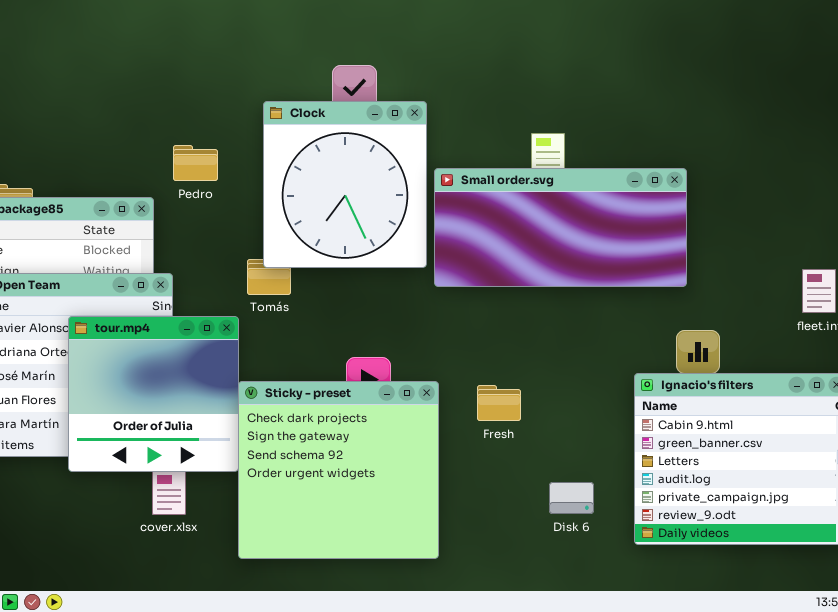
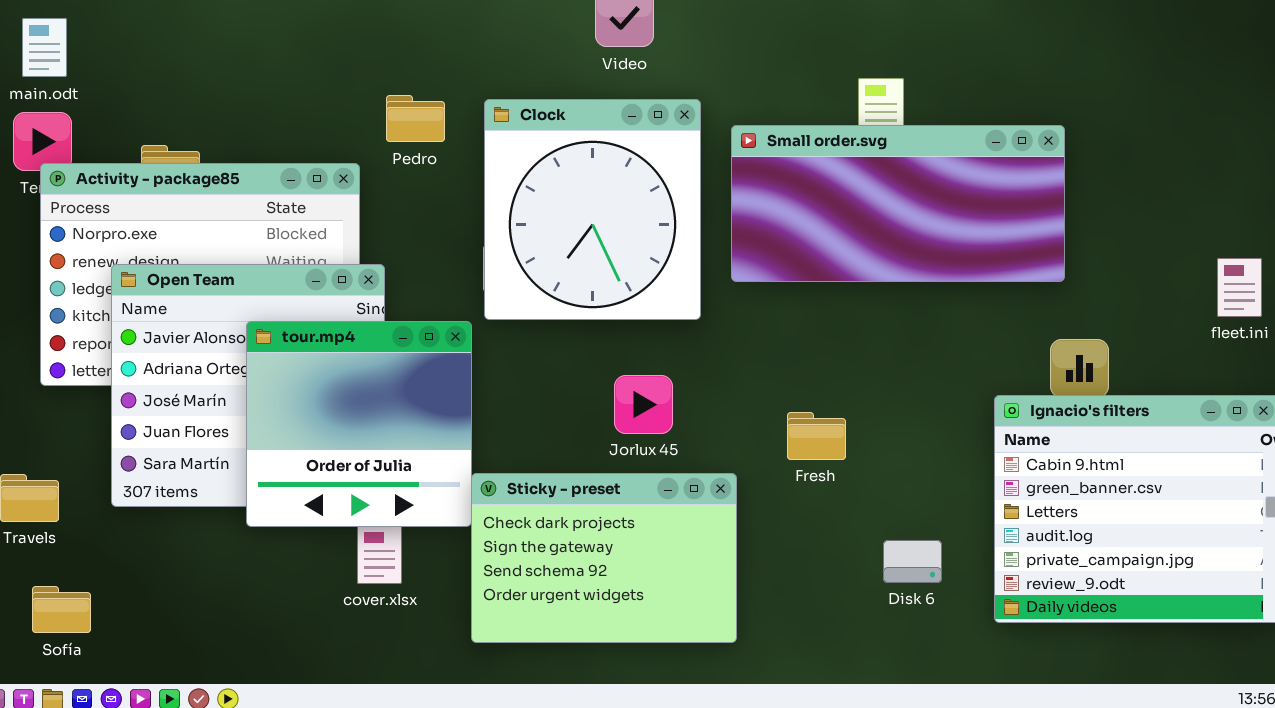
Clock: [263,101,427,268] -> [484,99,701,320], moved
Sticky - preset: [238,381,439,559] -> [471,473,737,643], resized

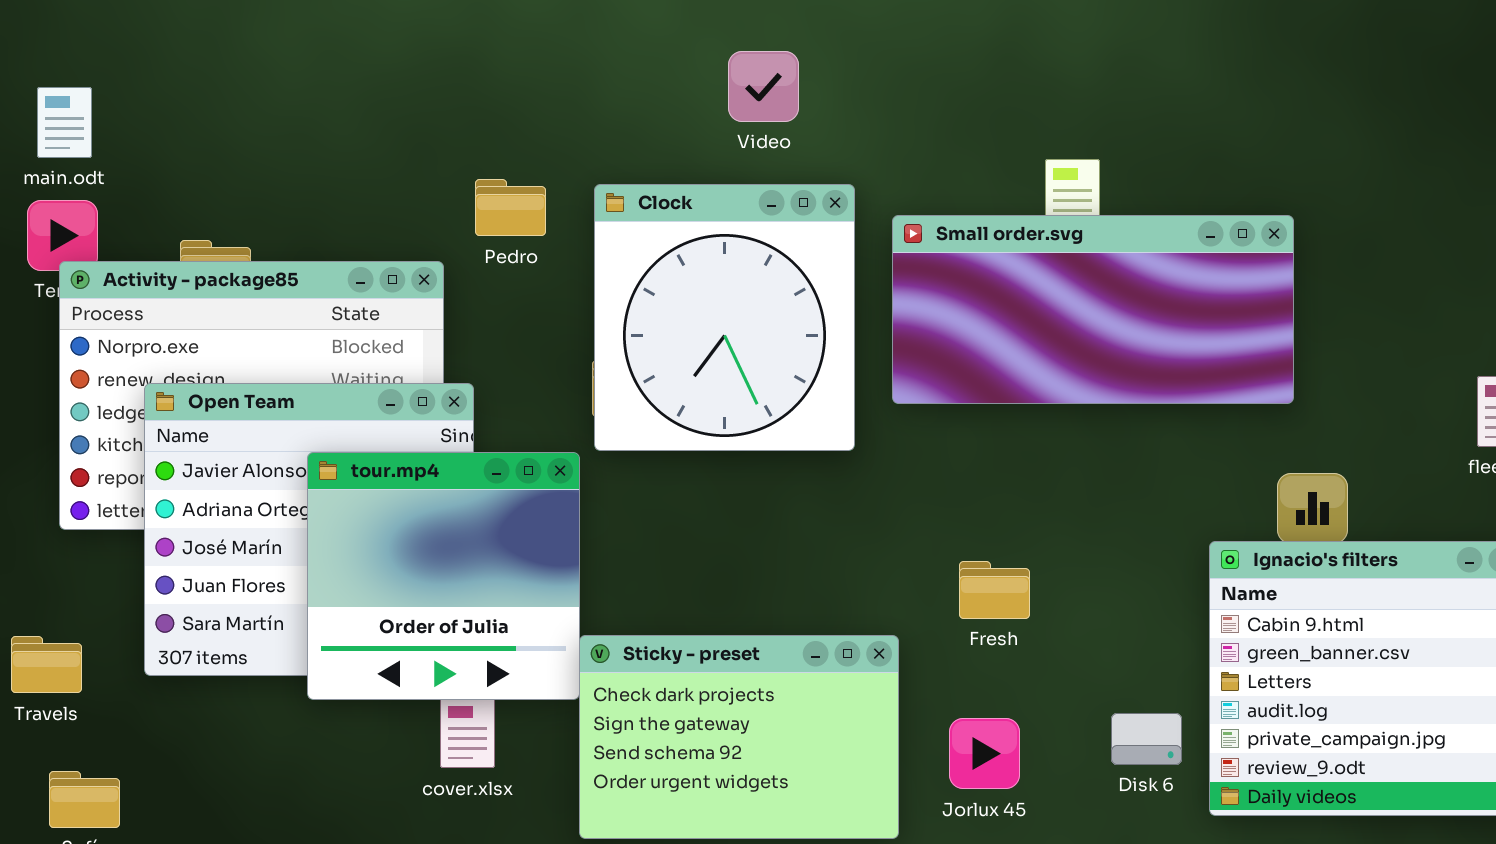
Jorlux 45: [614,375,673,434] -> [949,718,1020,789], moved
Disk 6: [883,540,942,583] -> [1111,713,1182,765], moved

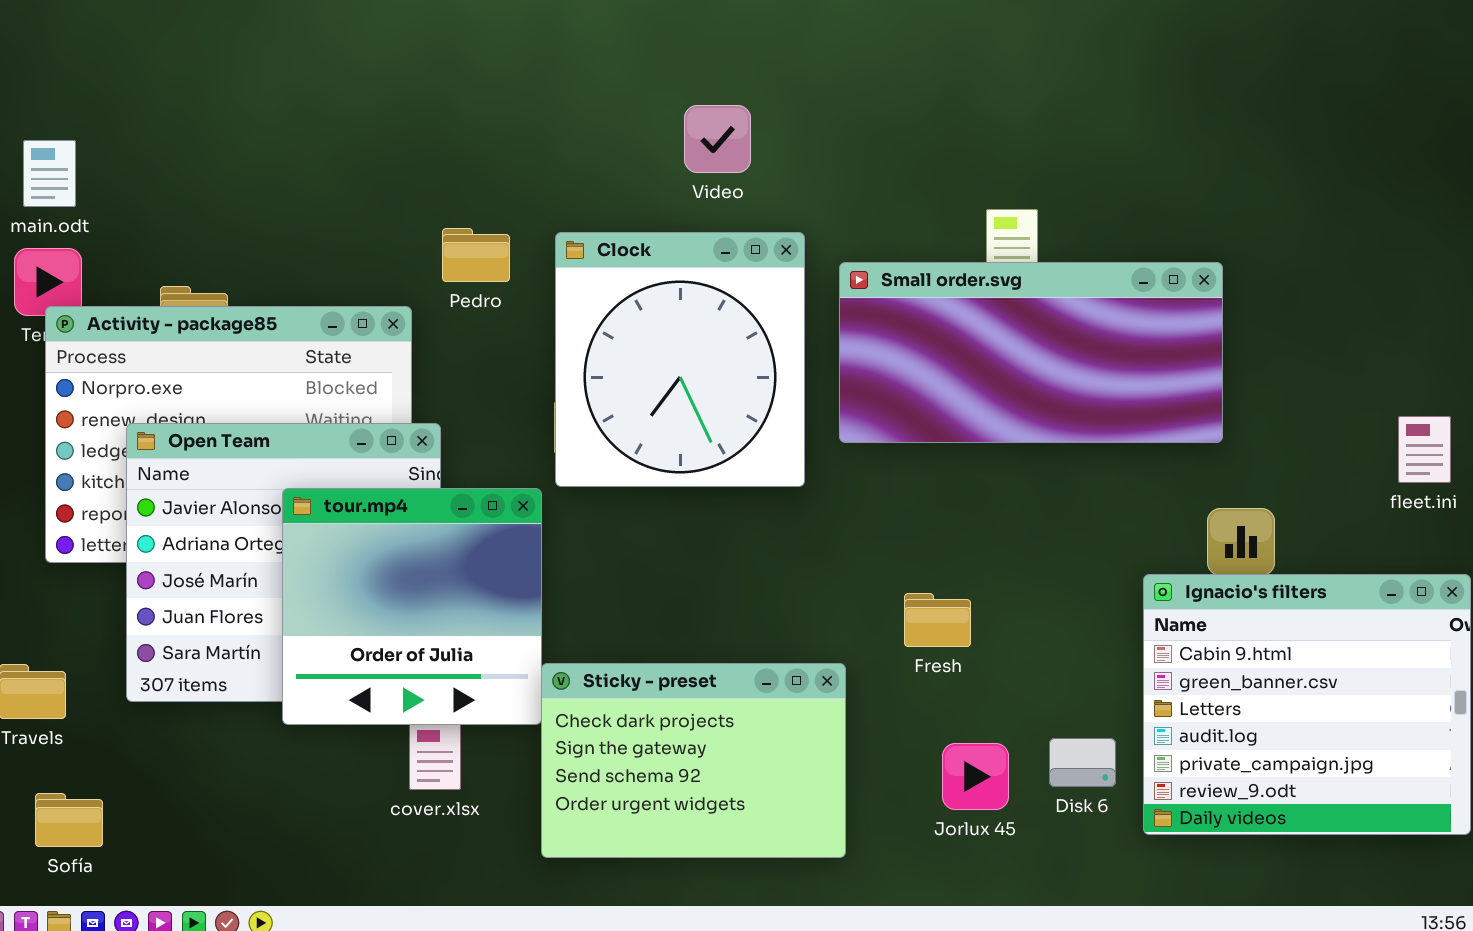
Jorlux 45: [949,718,1020,789] -> [942,743,1009,810], moved

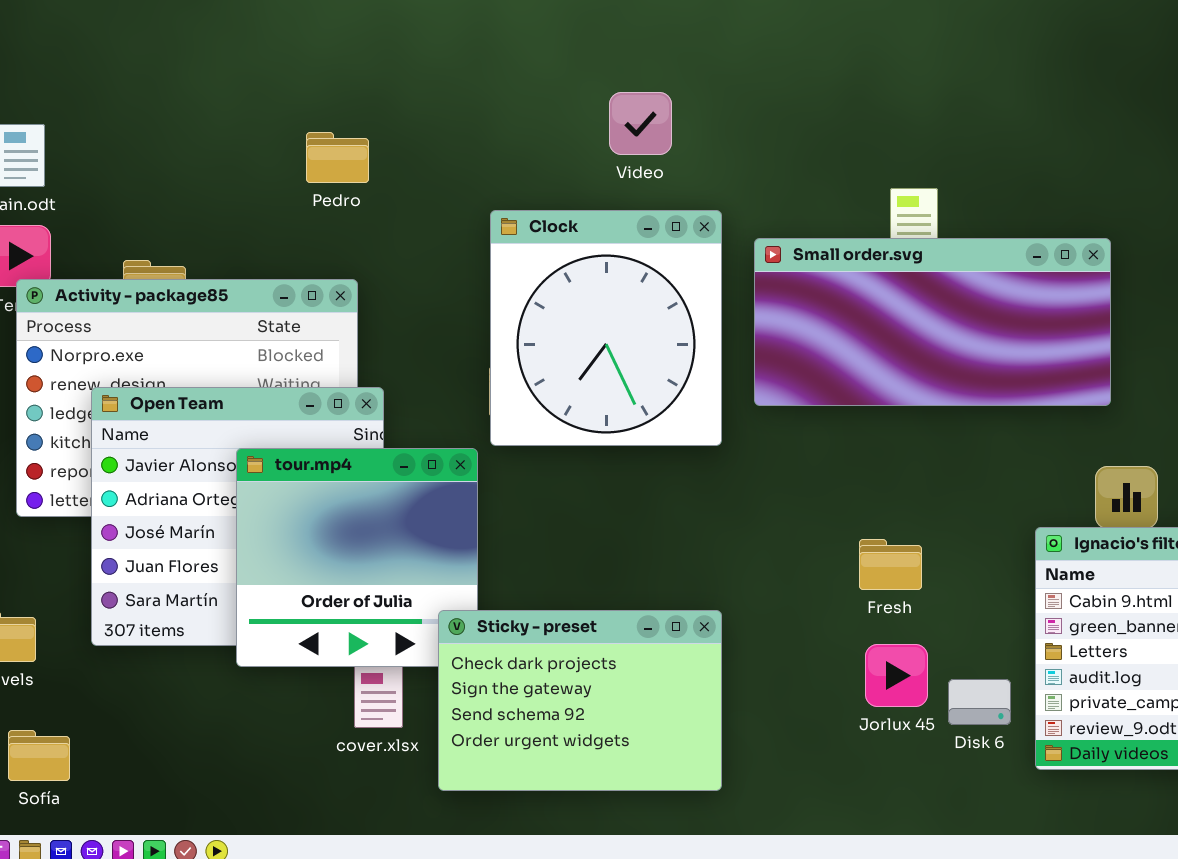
Pedro: [442,228,510,282] -> [306,132,369,183], moved
Fresh: [904,593,971,647] -> [859,539,922,590], moved
Sticky - preset: [541,663,846,858] -> [438,610,722,791], moved
Jorlux 45: [942,743,1009,810] -> [865,644,928,707], moved

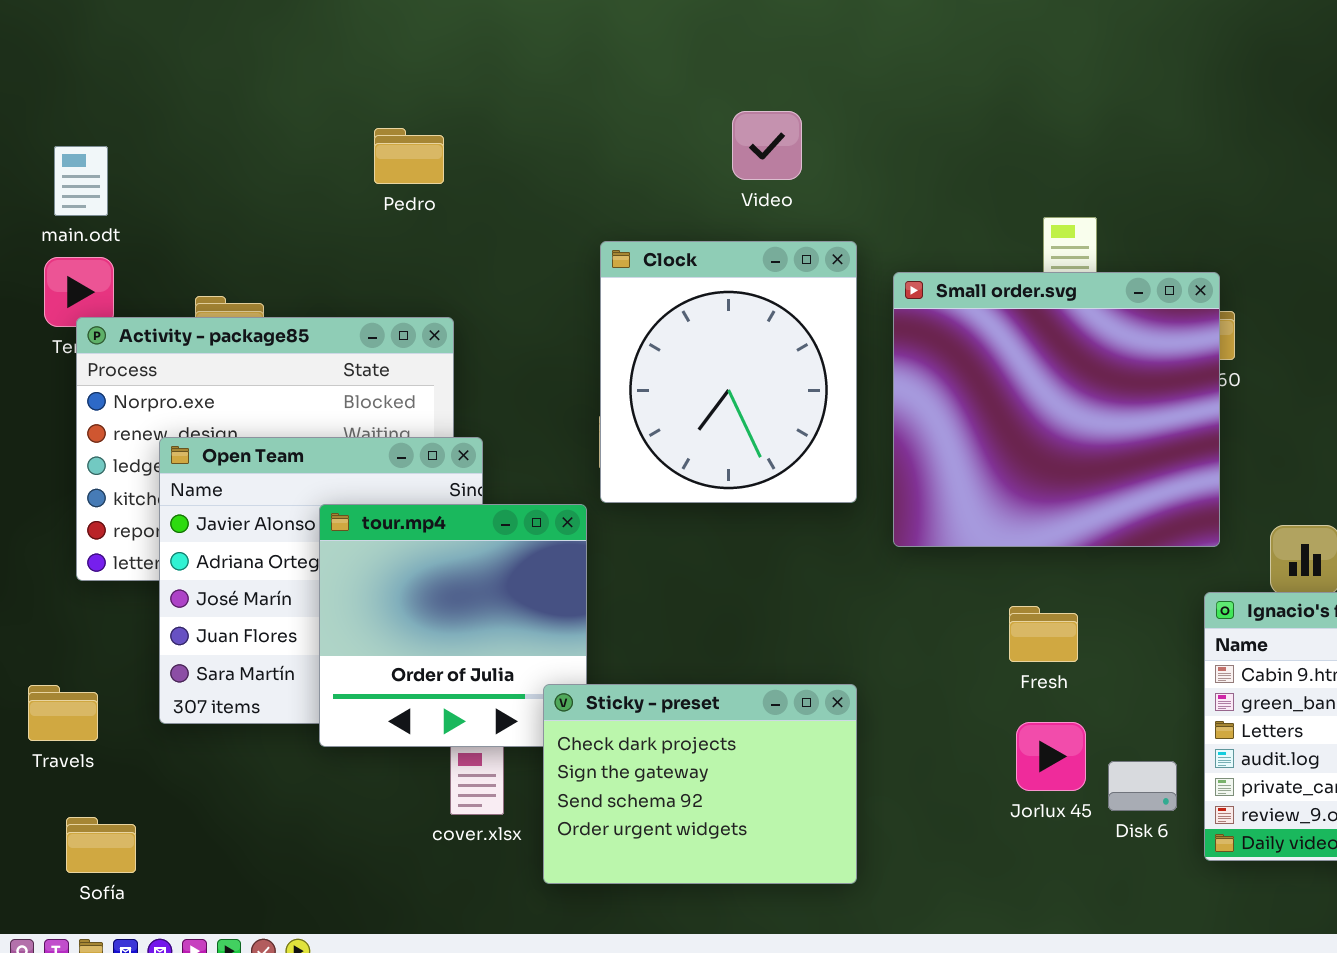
Pedro: [306,132,369,183] -> [374,128,444,184], moved
Small order.svg: [754,238,1111,406] -> [893,272,1220,547], resized

